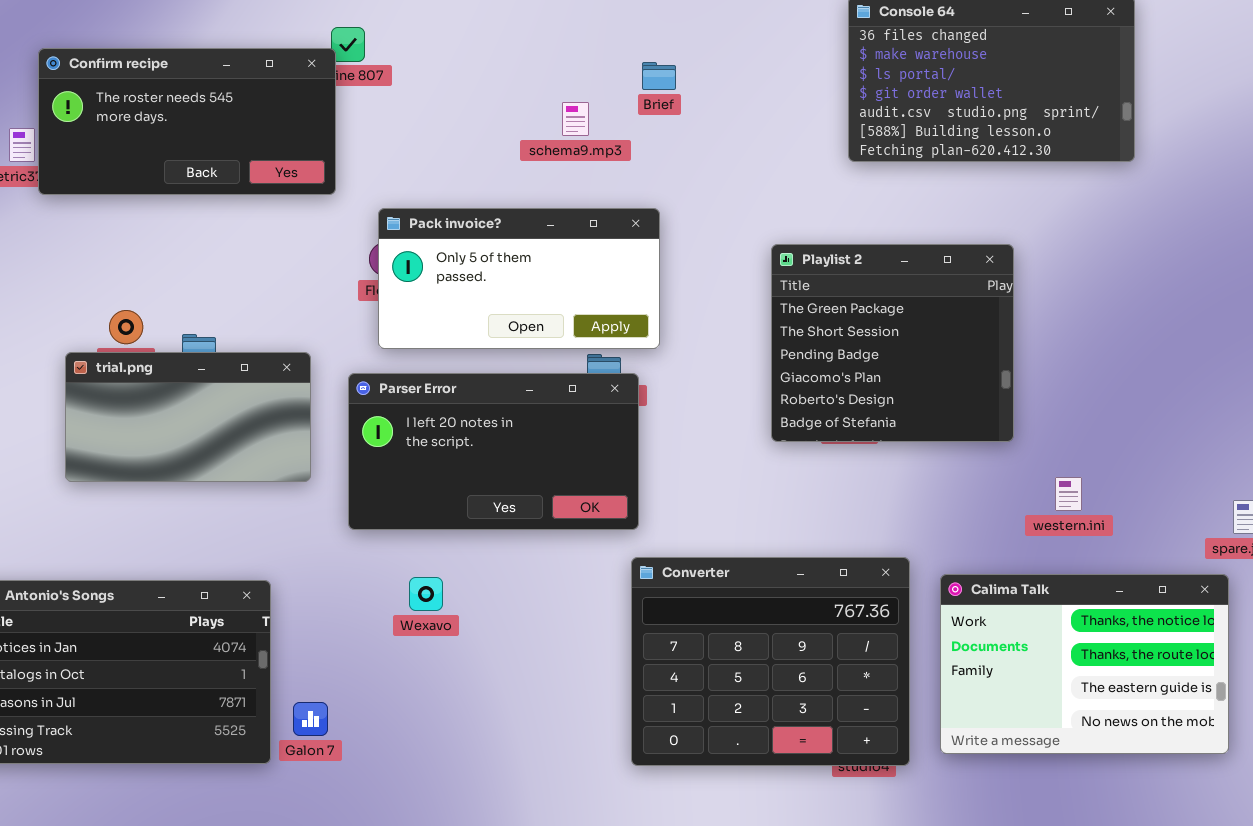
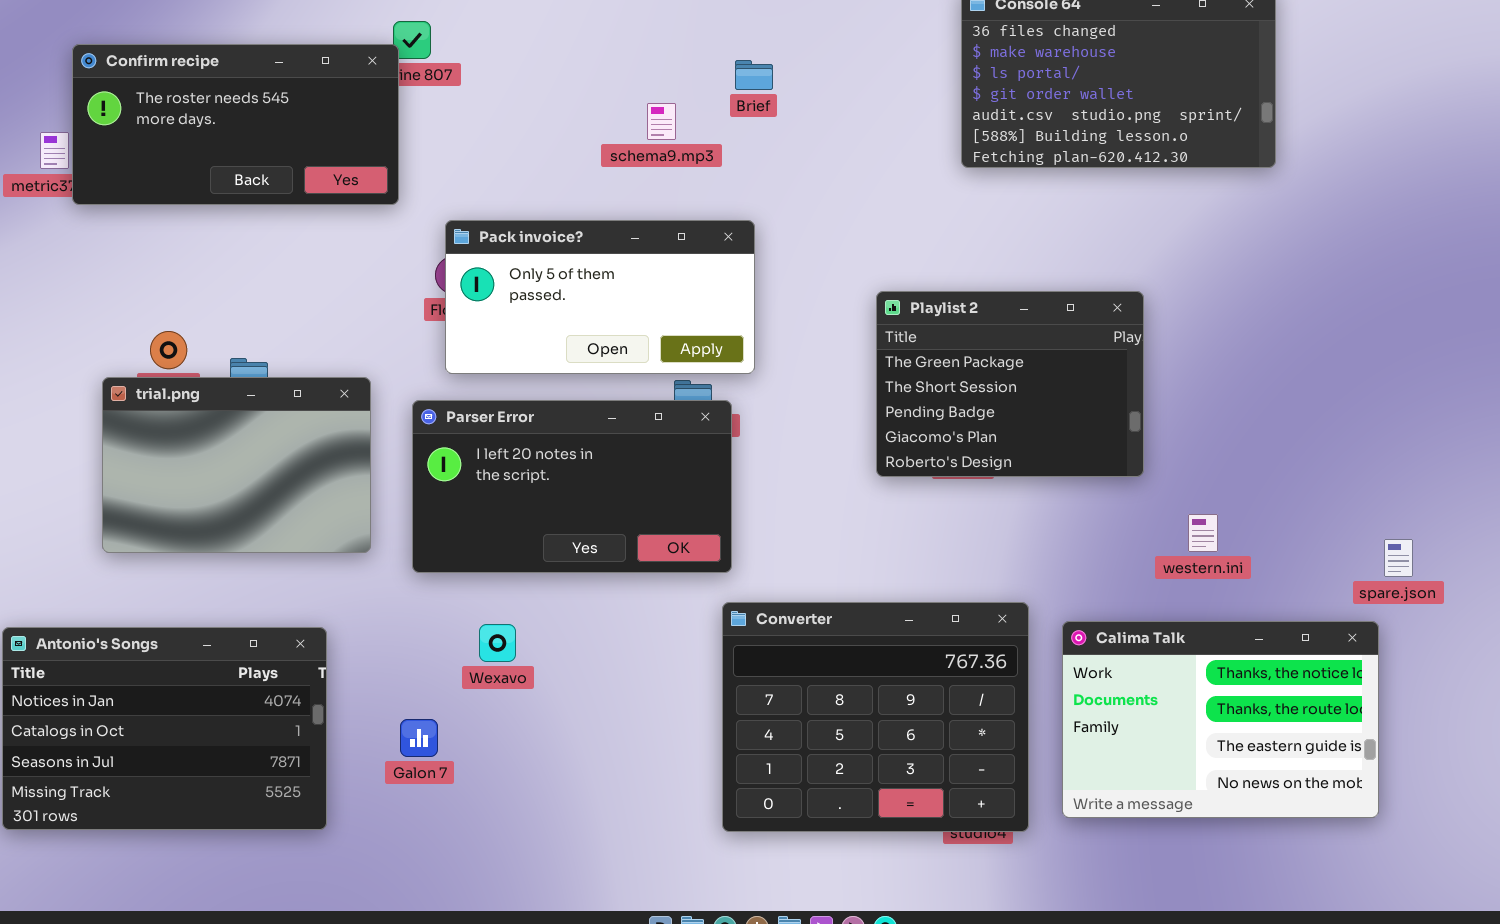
Playlist 2: [771,244,1014,442] -> [876,291,1144,477], resized
trial.png: [65,352,311,482] -> [102,377,371,553], resized
Galon 7: [293,702,328,736] -> [400,719,438,757], moved

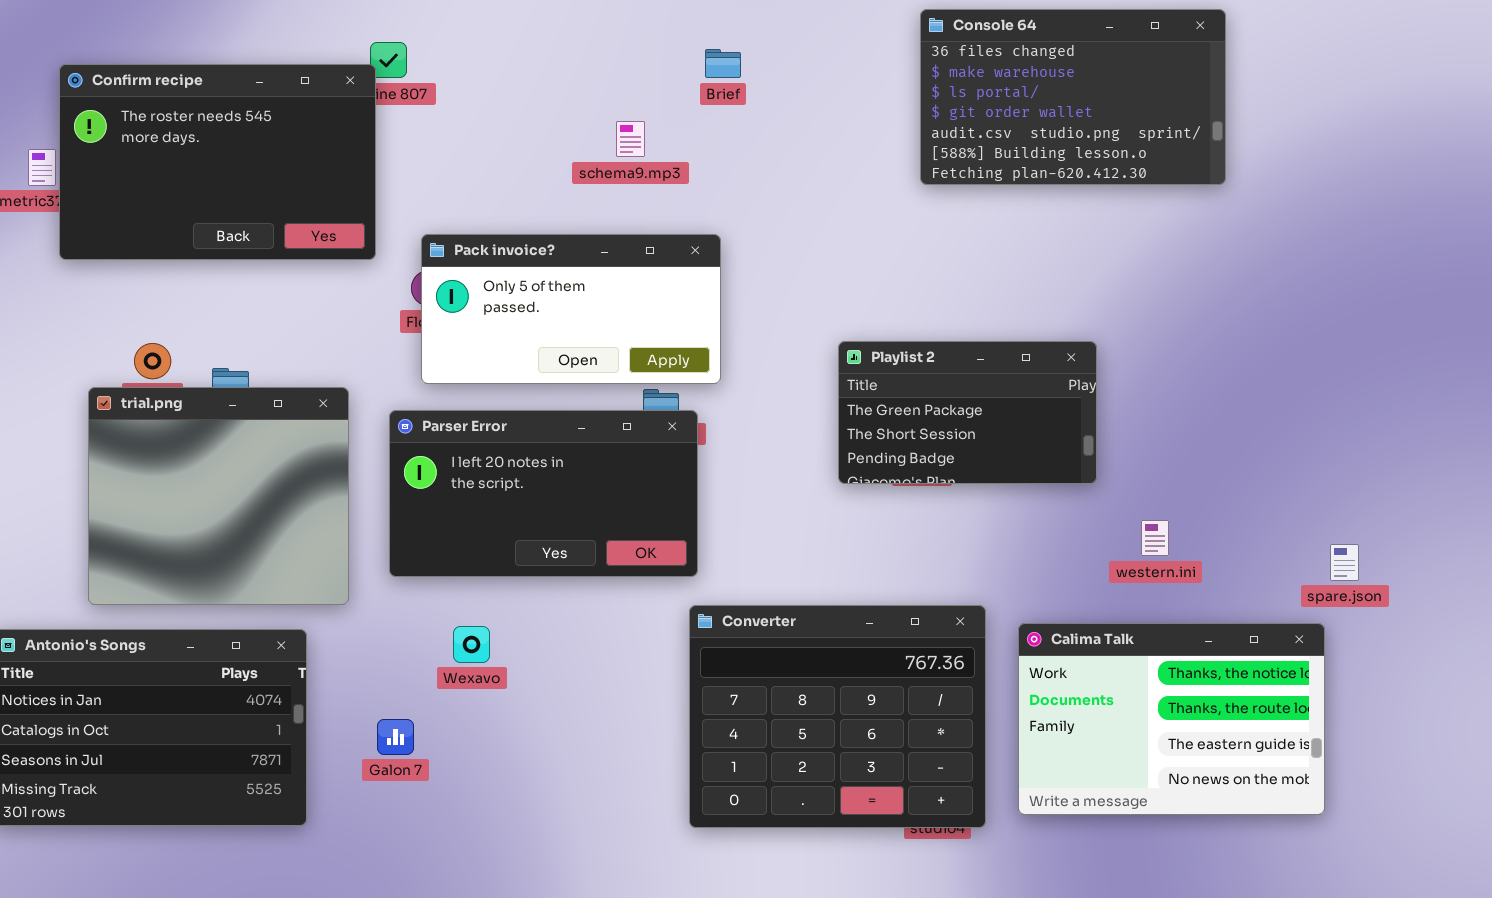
Confirm recipe: [72,44,399,205] -> [59,64,376,260], resized
Brief: [735,60,773,90] -> [705,49,741,78], moved
Playlist 2: [876,291,1144,477] -> [838,341,1097,484], resized
trial.png: [102,377,371,553] -> [88,387,349,605], resized

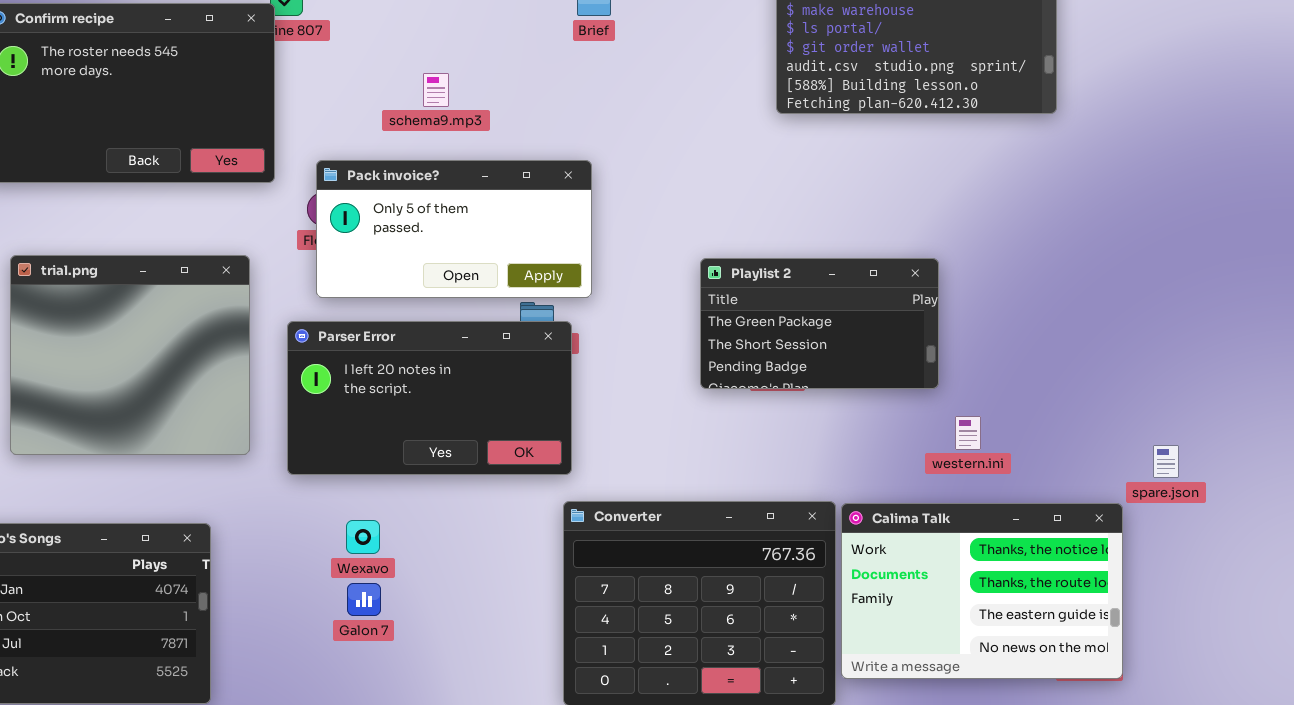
schema9.mp3: [616,121,645,157] -> [423,73,449,107], moved
trial.png: [88,387,349,605] -> [10,255,250,455], moved
western.ini: [1141,520,1169,556] -> [955,416,981,450], moved
Calima Talk: [1018,623,1325,815] -> [841,503,1123,679], moved
Galon 7: [377,719,414,755] -> [347,583,381,616], moved

